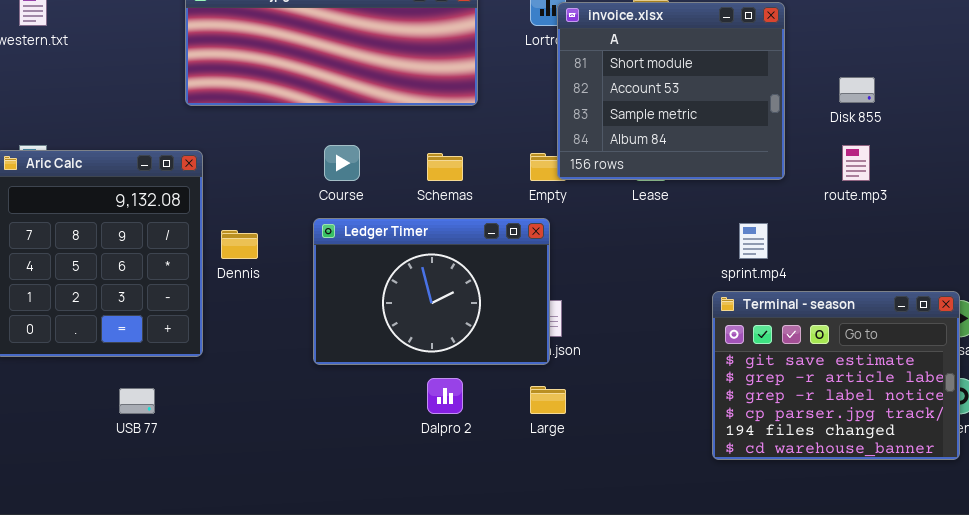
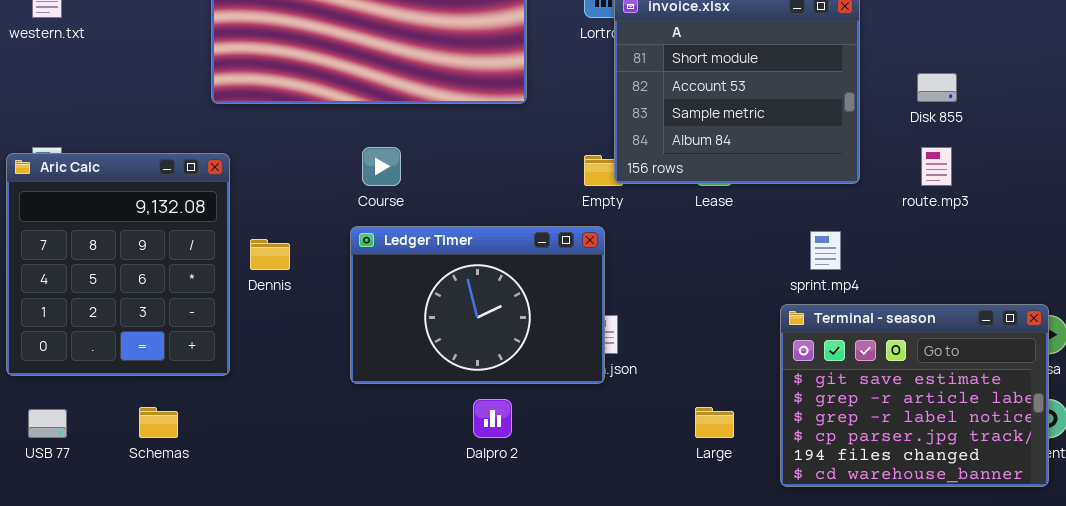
Schemas: [427,153,463,181] -> [139,407,178,438], moved
Large: [530,386,566,414] -> [695,407,734,438], moved
USB 77: [119,388,155,414] -> [28,409,67,438], moved

